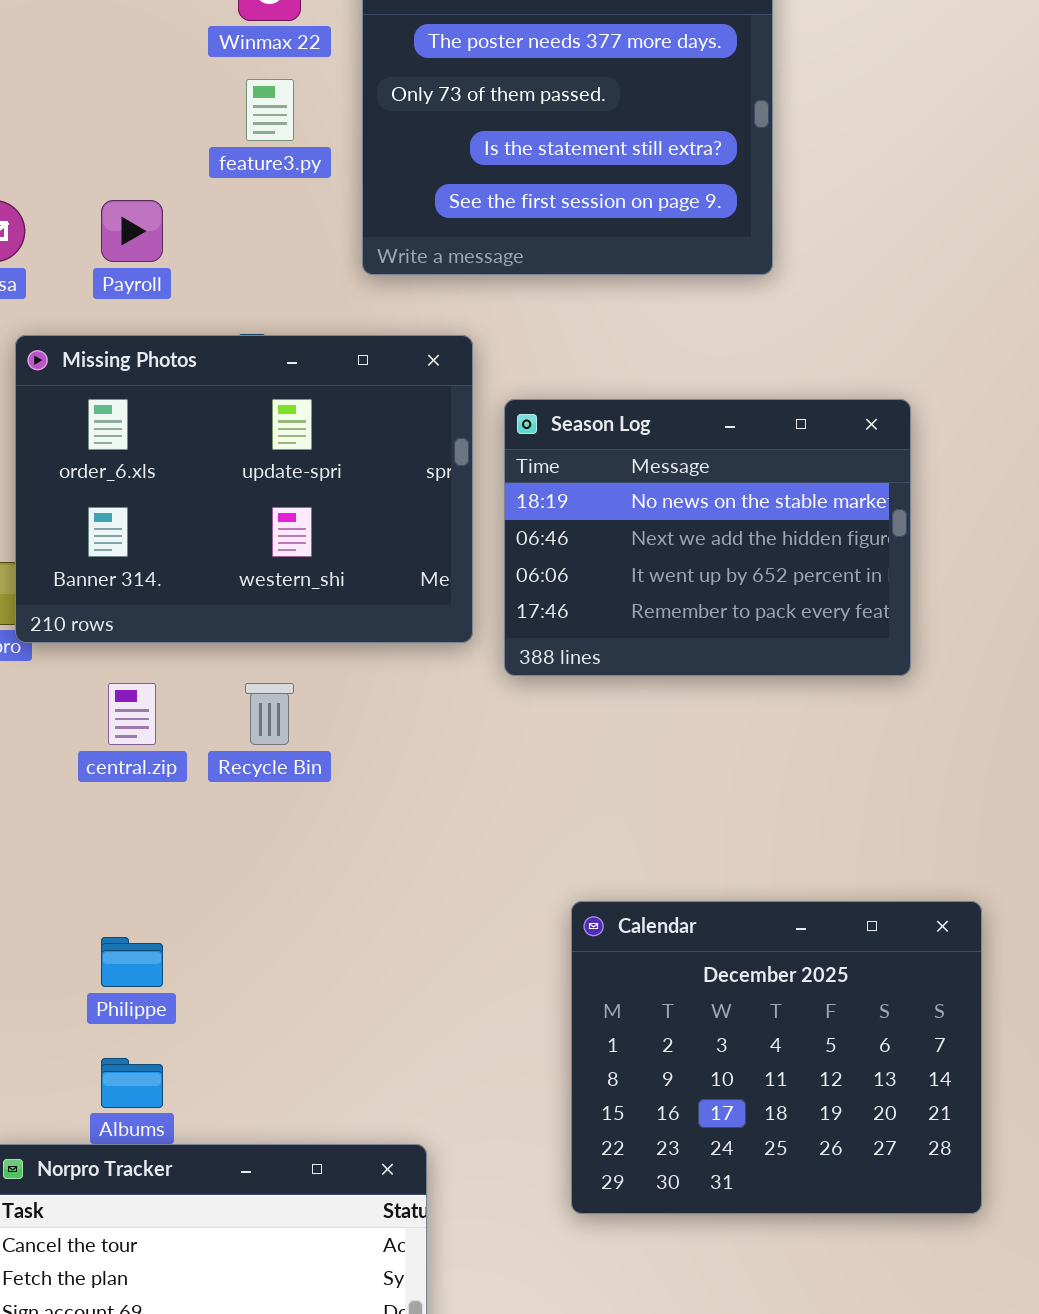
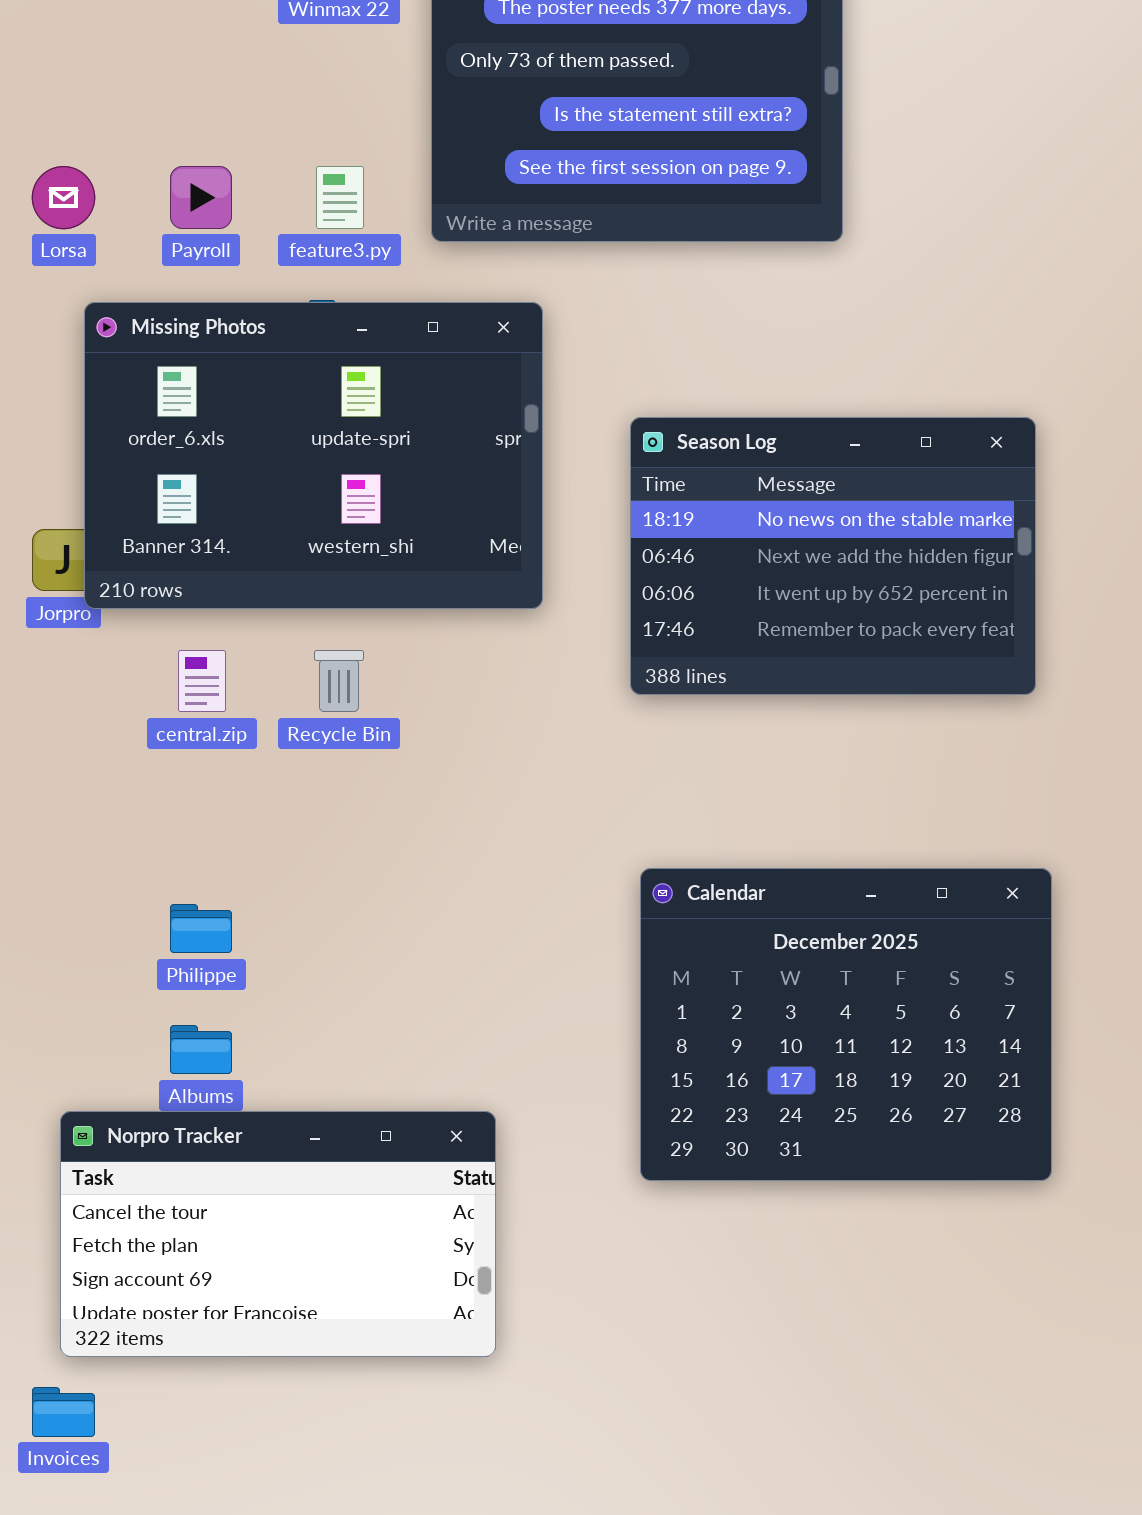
feature3.py: [246,79,294,141] -> [316,166,364,229], moved
Season Log: [504,399,911,676] -> [630,417,1036,695], moved

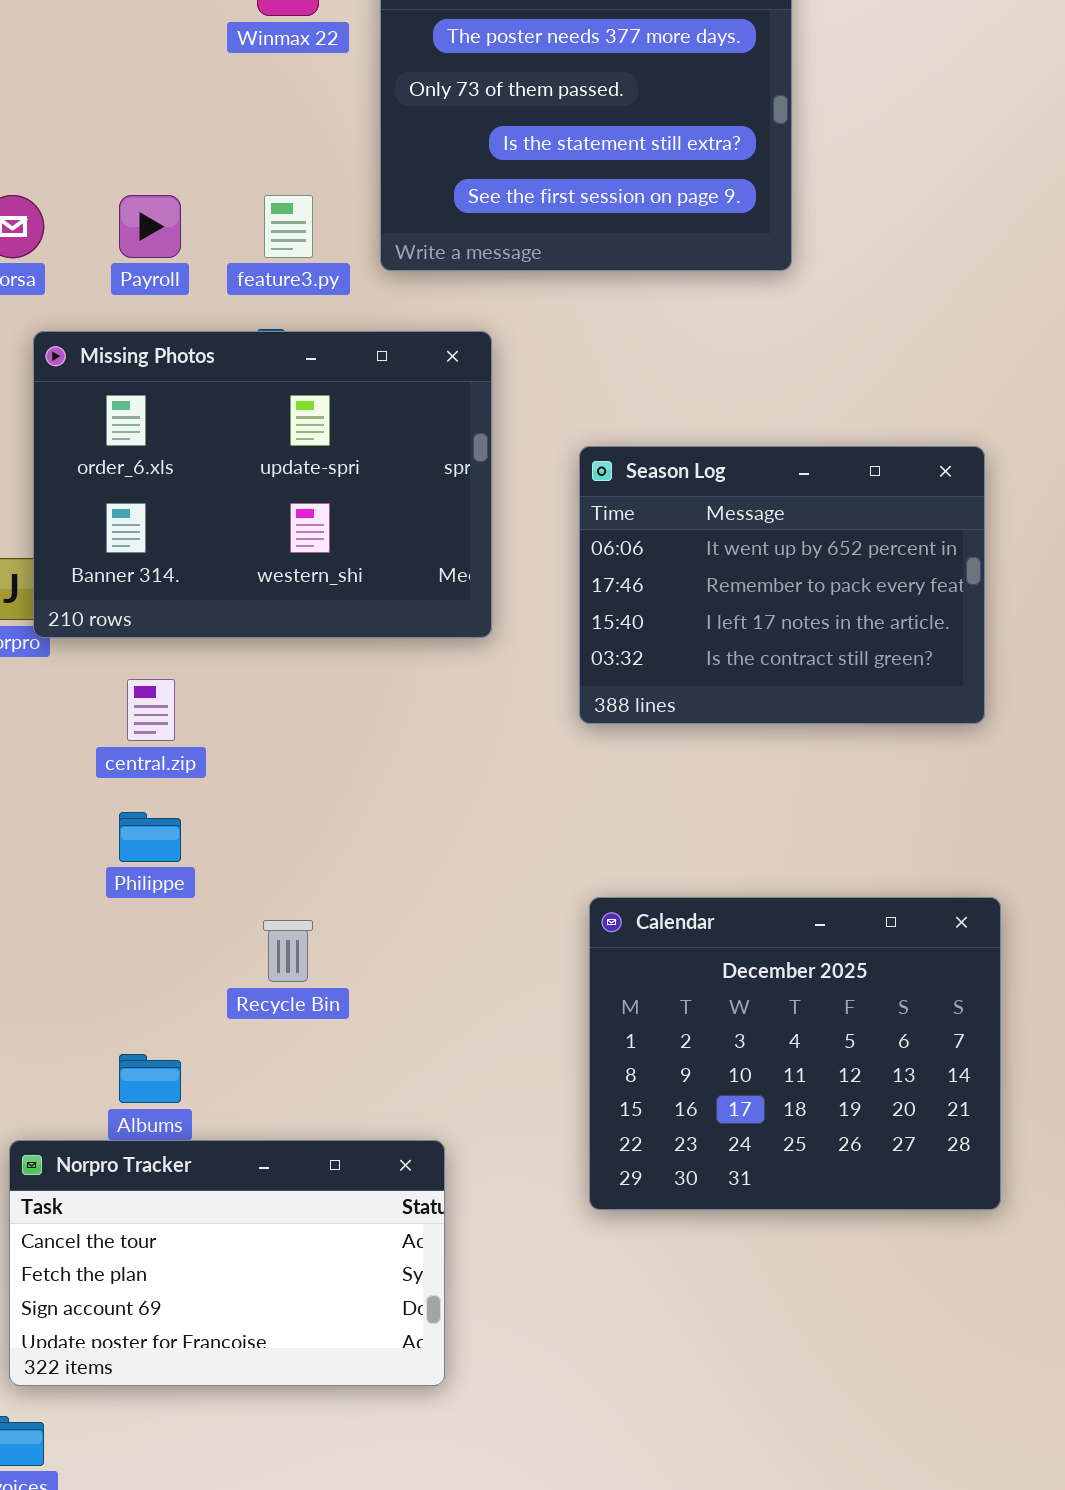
Season Log: [630,417,1036,695] -> [579,446,985,724], scrolled down 2 rows
Recycle Bin: [314,650,364,712] -> [263,920,313,982], moved
Philippe: [170,904,232,953] -> [119,812,181,862], moved

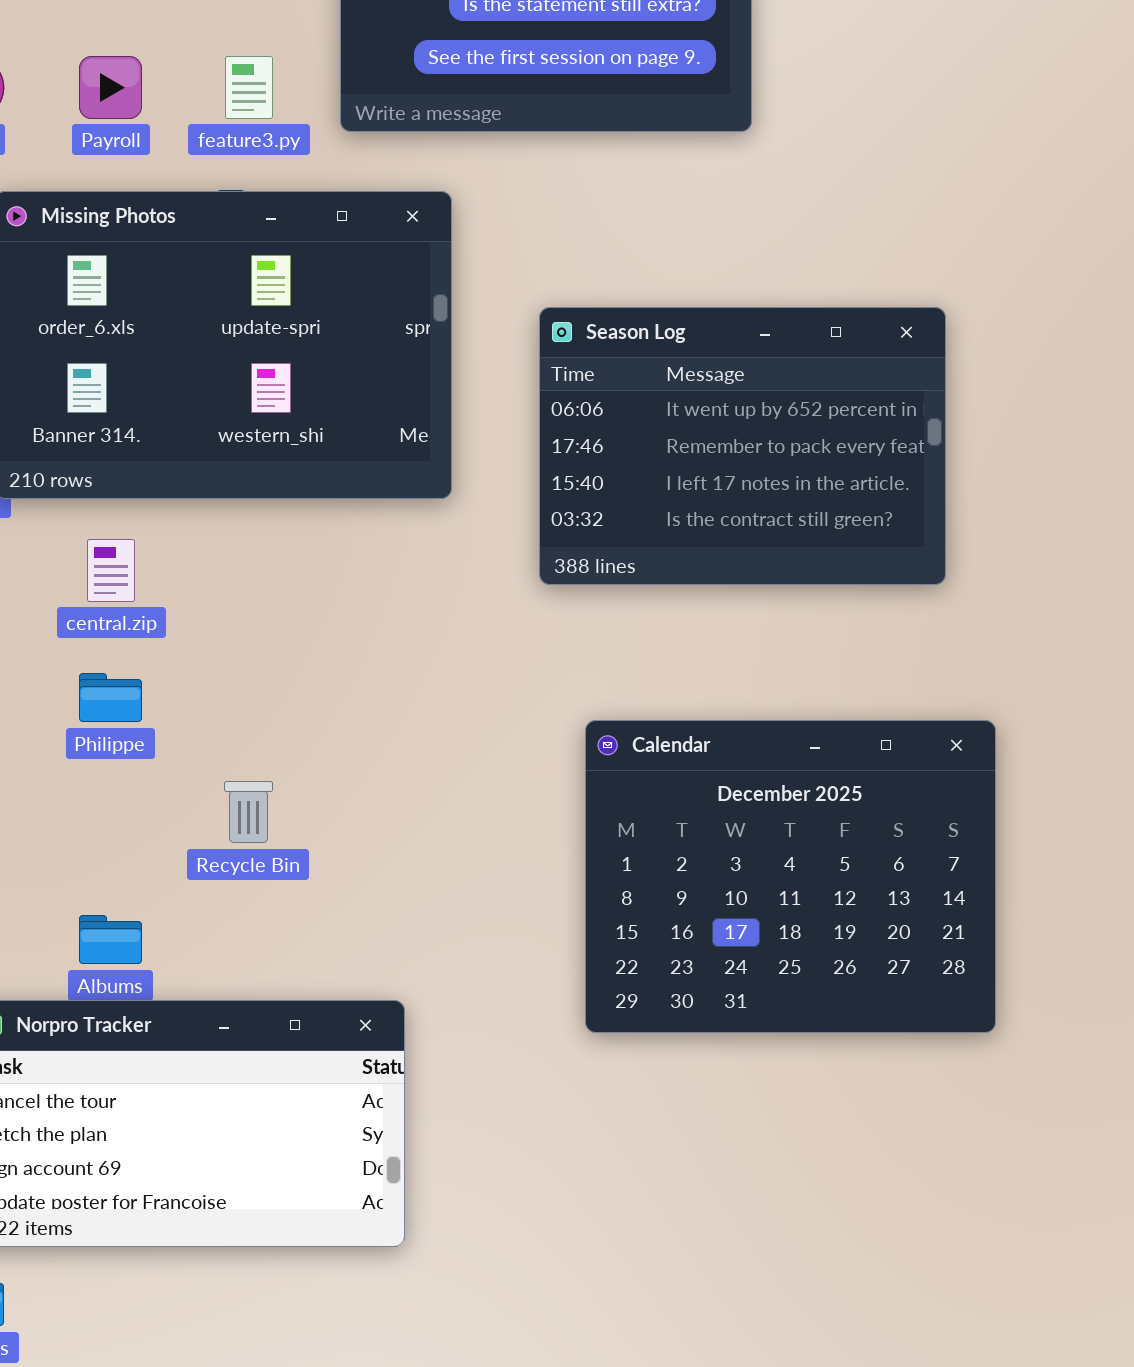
Calendar: [589,897,1001,1210] -> [585,720,996,1033], moved

